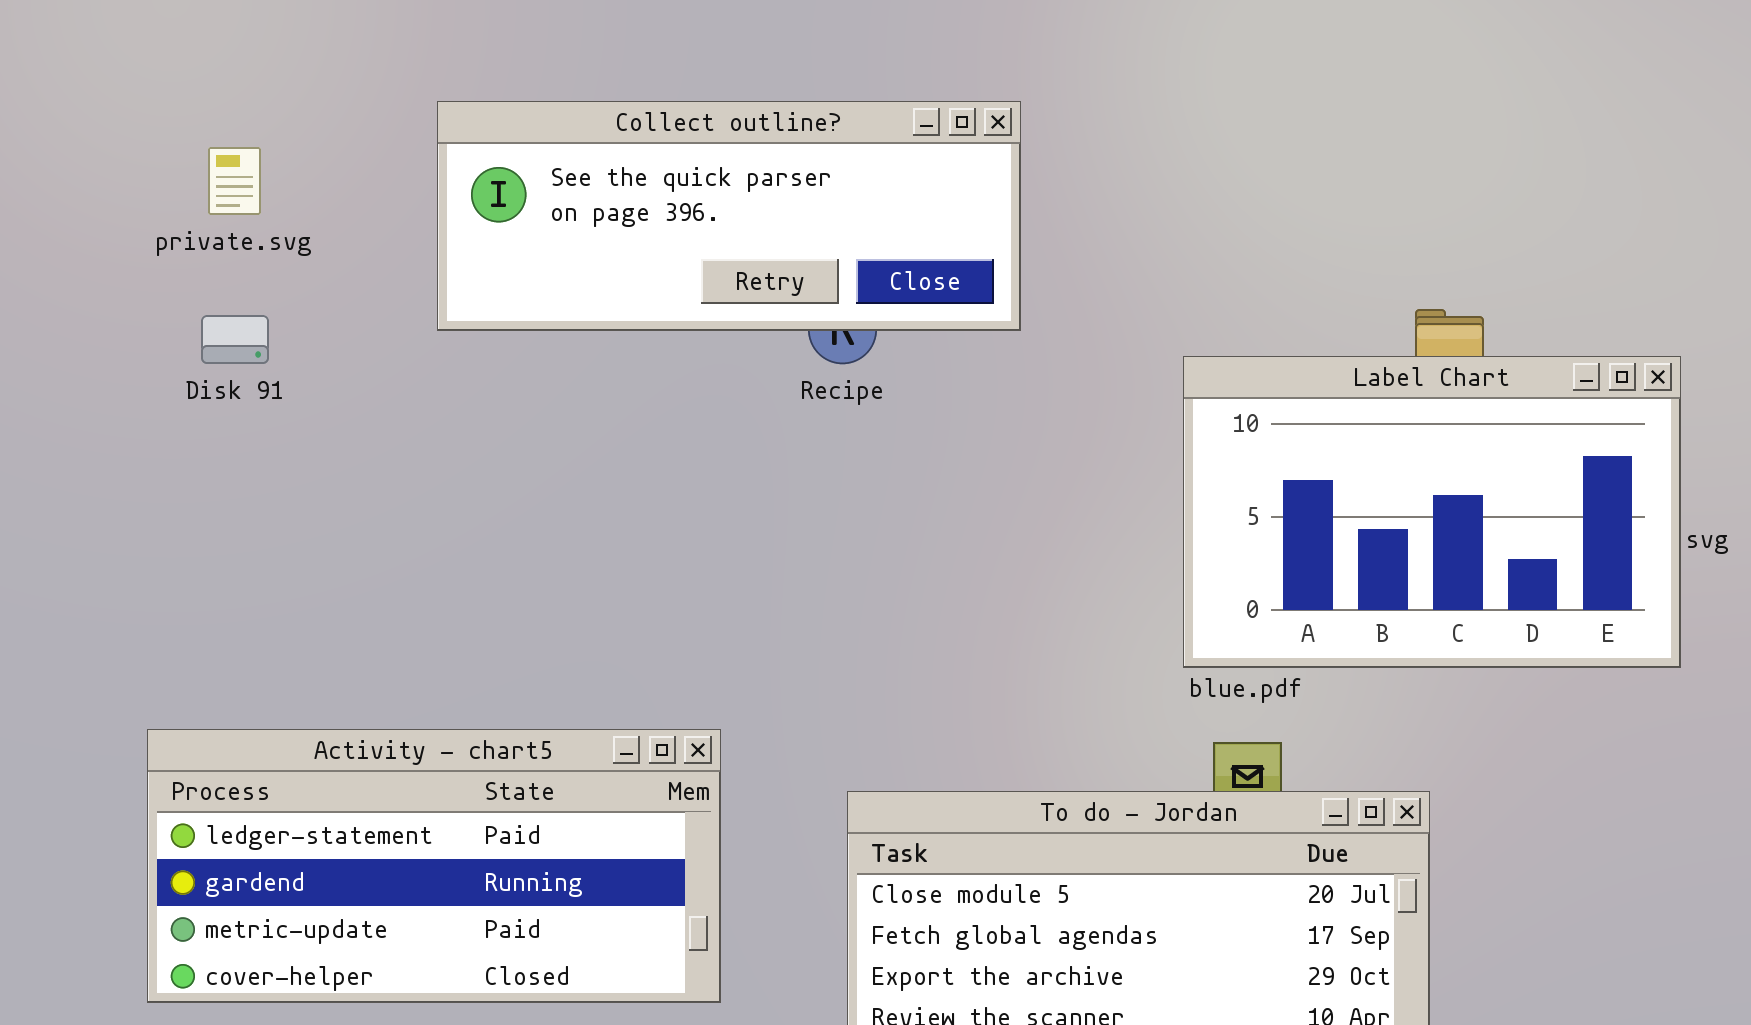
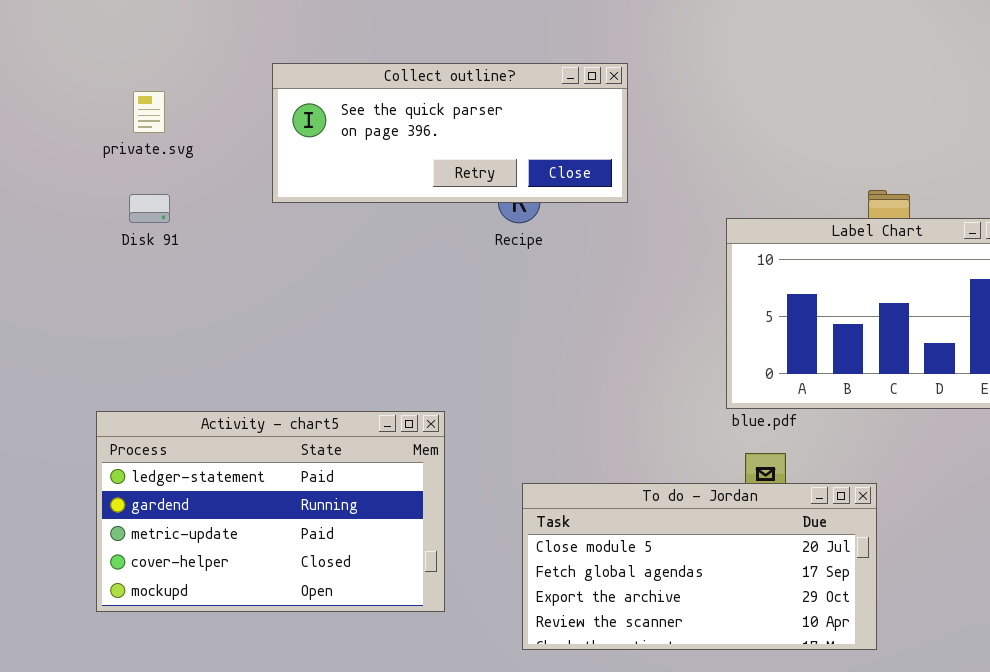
Activity - chart5: [147,729,721,1003] -> [96,411,445,612], resized

